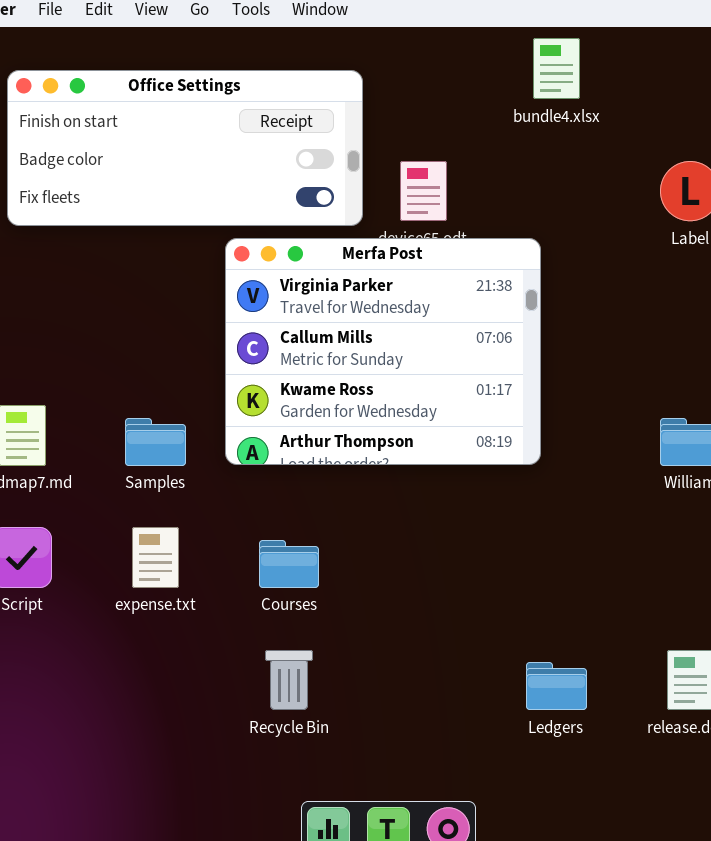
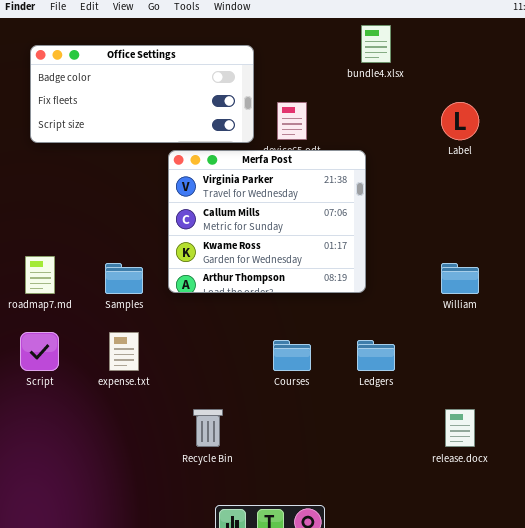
Office Settings: [7,70,363,226] -> [30,45,254,143], scrolled down 1 row
Courses: [259,540,319,588] -> [273,340,311,371], moved
Ledgers: [526,662,587,710] -> [357,340,395,371], moved

